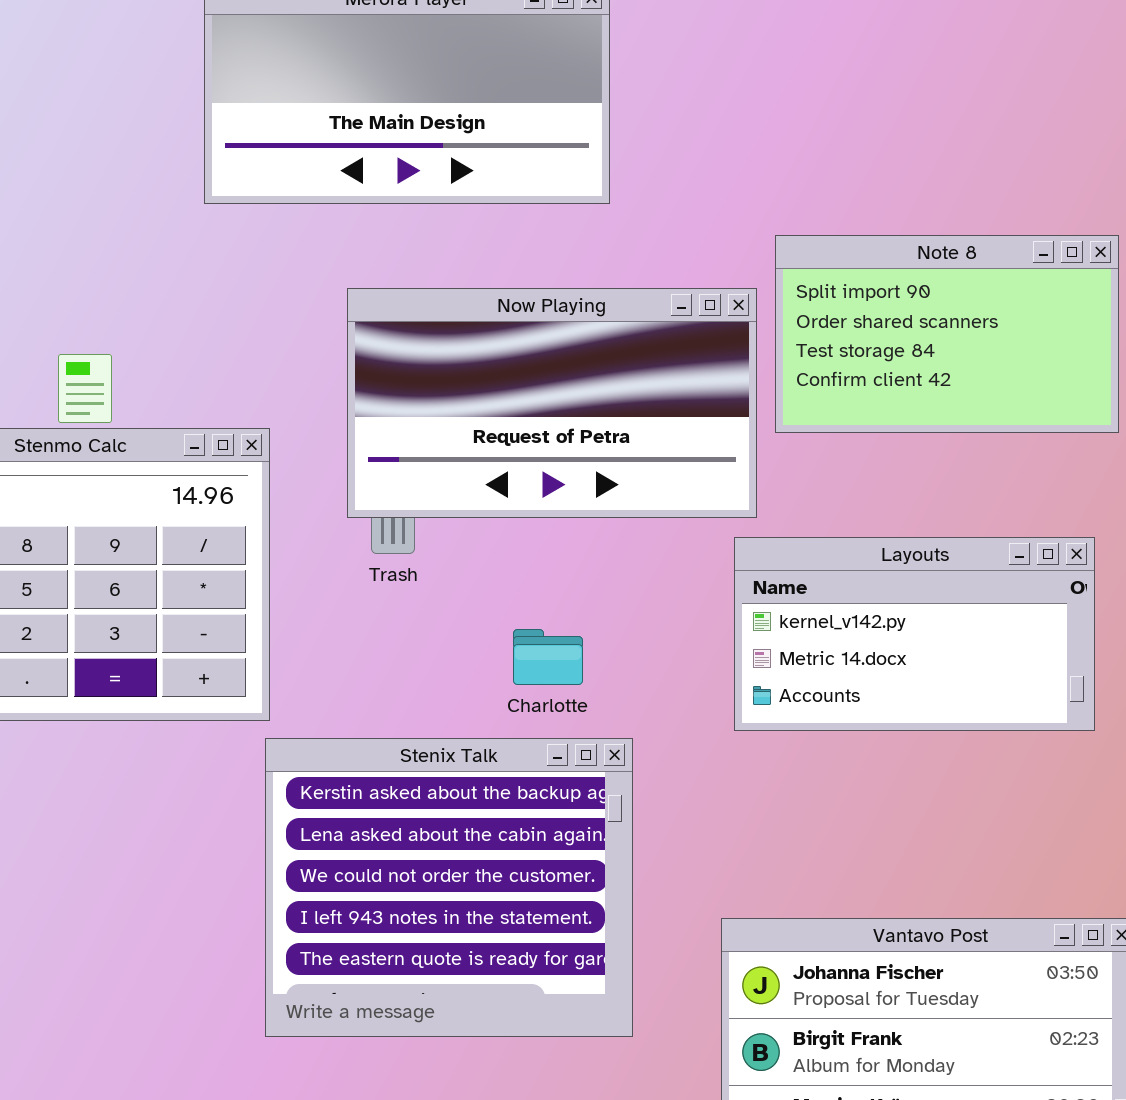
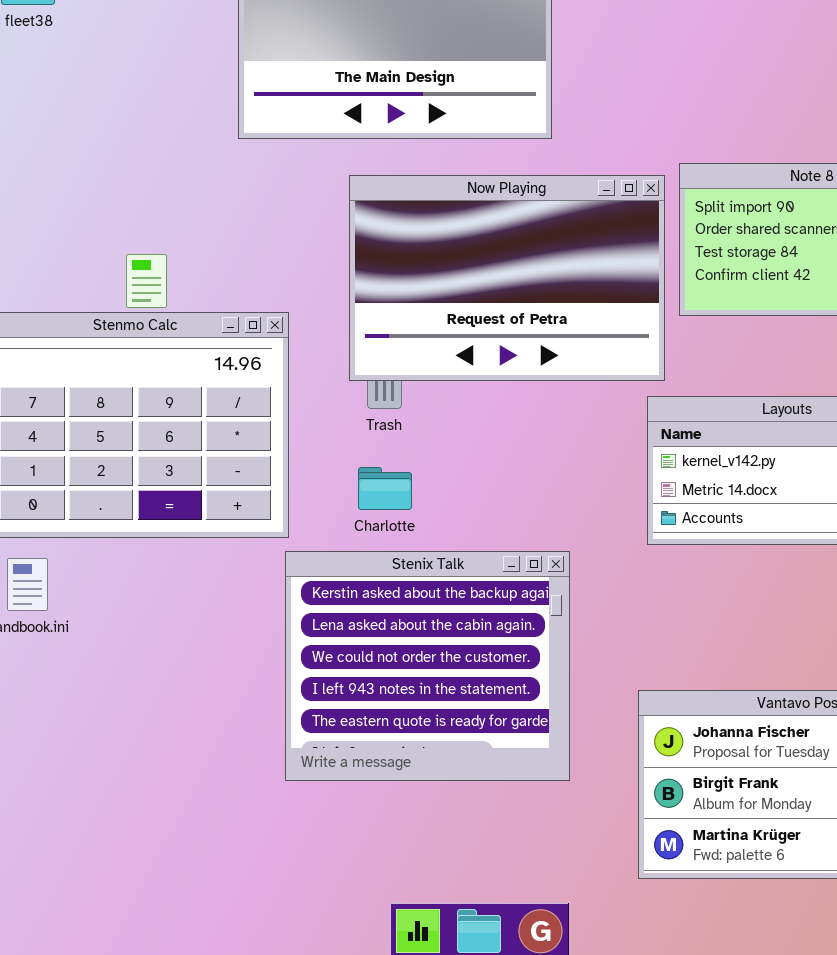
Now Playing: [347,288,757,518] -> [349,175,665,381], resized
Charlotte: [513,629,583,685] -> [358,467,412,510], moved

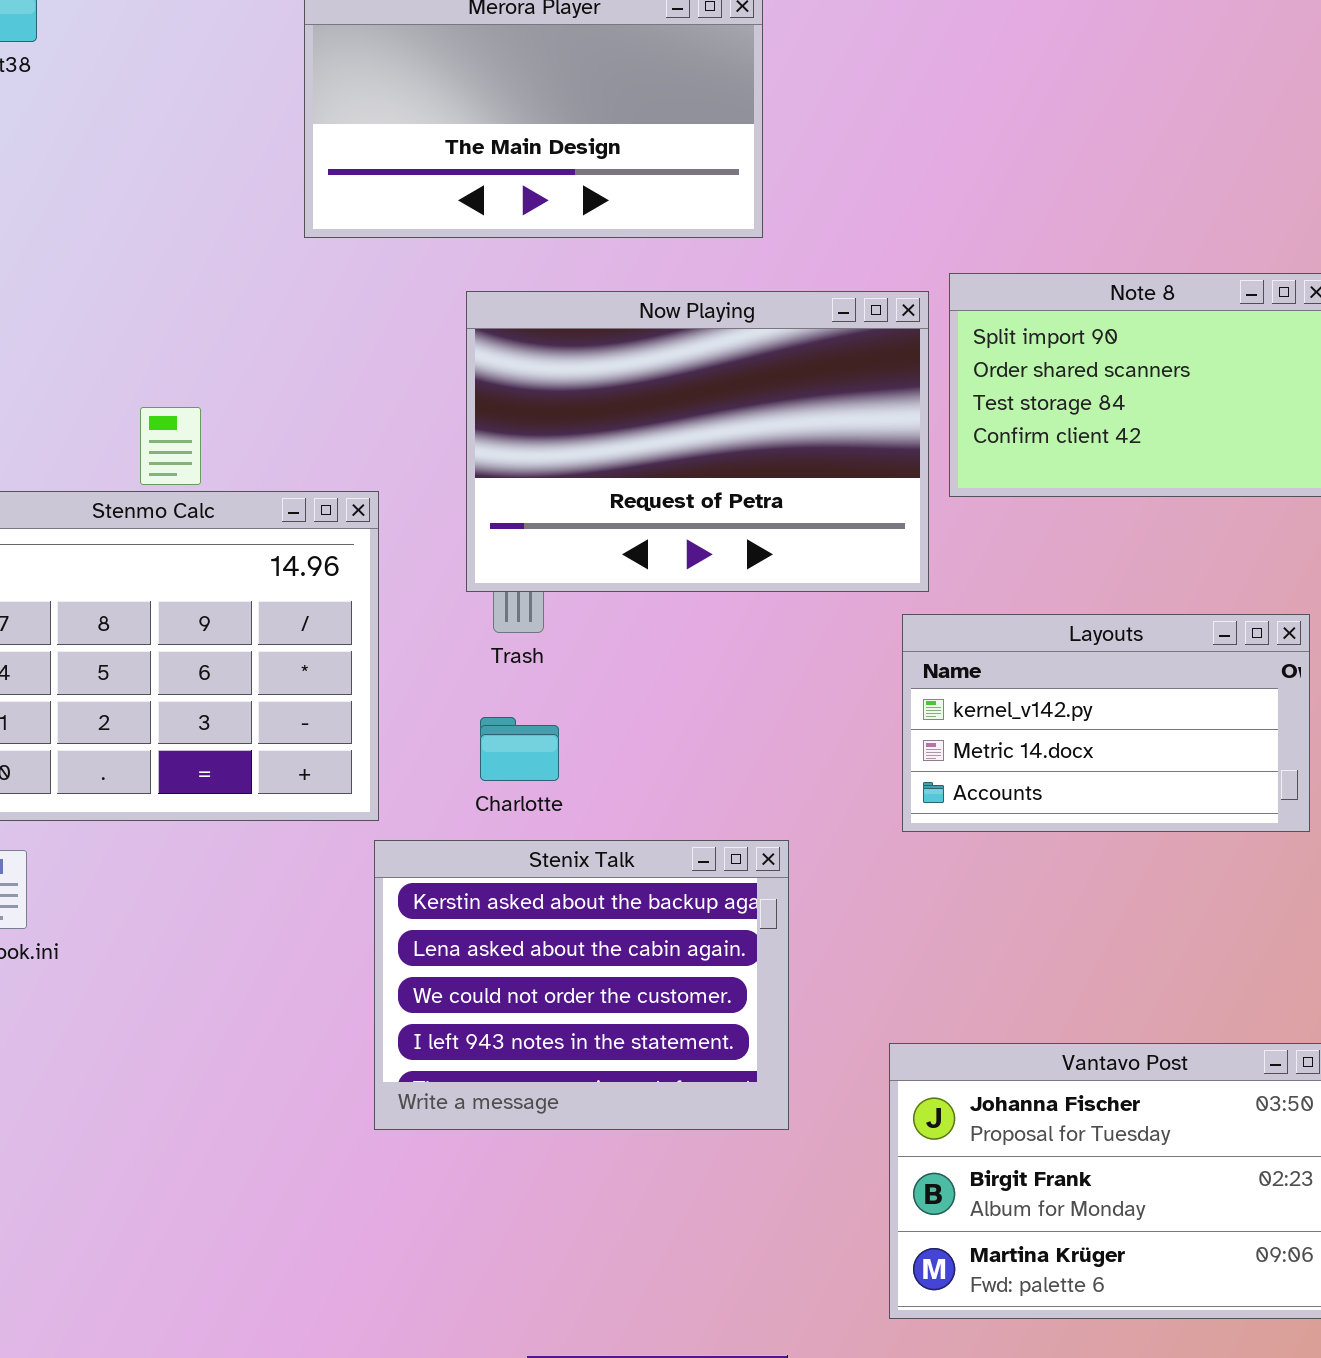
Stenix Talk: [285,551,570,781] -> [374,840,789,1130], resized

